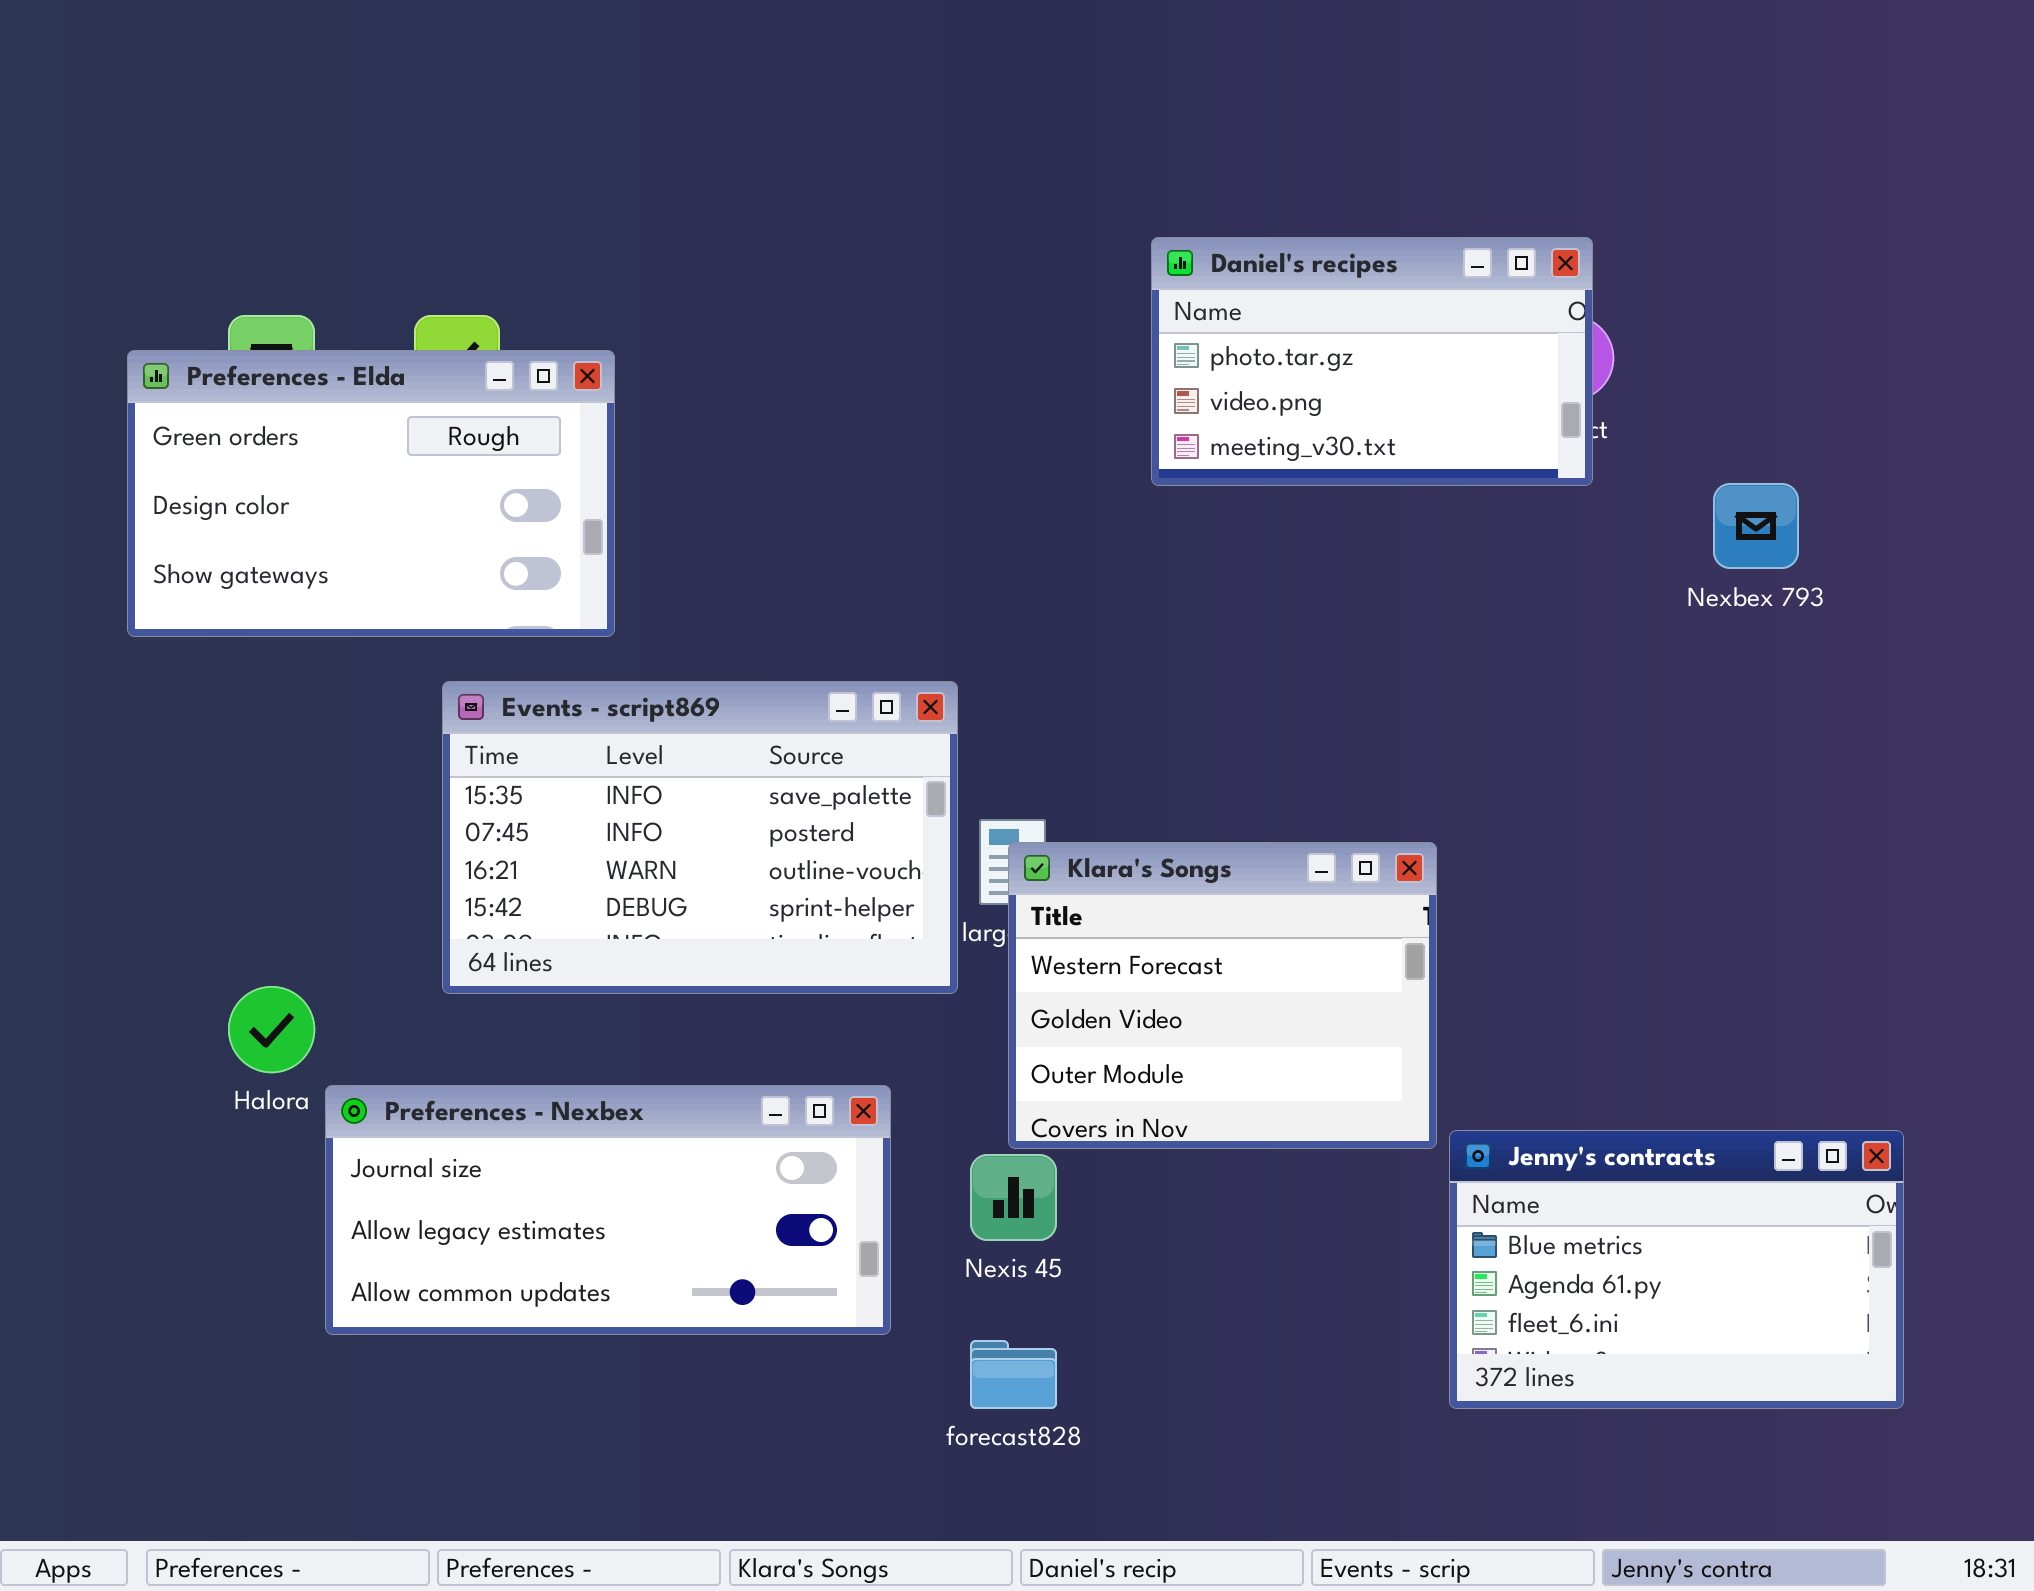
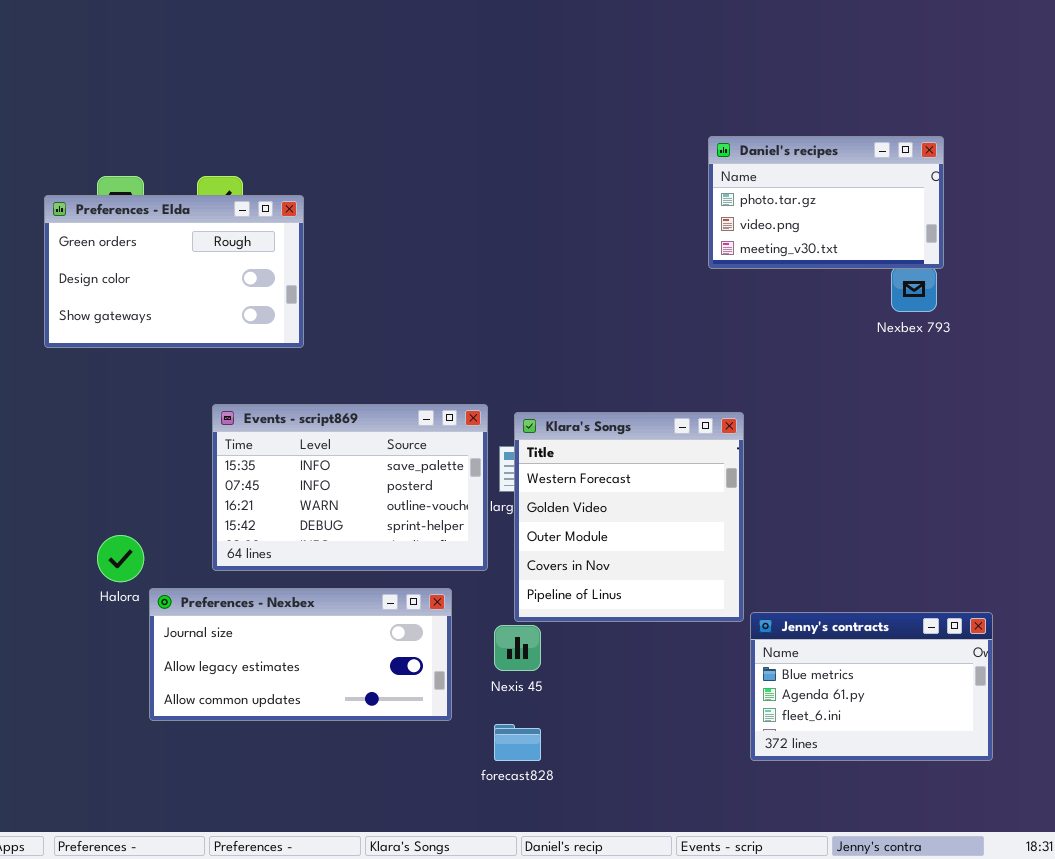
Daniel's recipes: [1151,237,1593,486] -> [708,136,944,269], moved
Events - script869: [442,681,958,994] -> [212,404,488,571], moved
Klara's Songs: [1008,842,1437,1149] -> [514,412,744,622], resized

